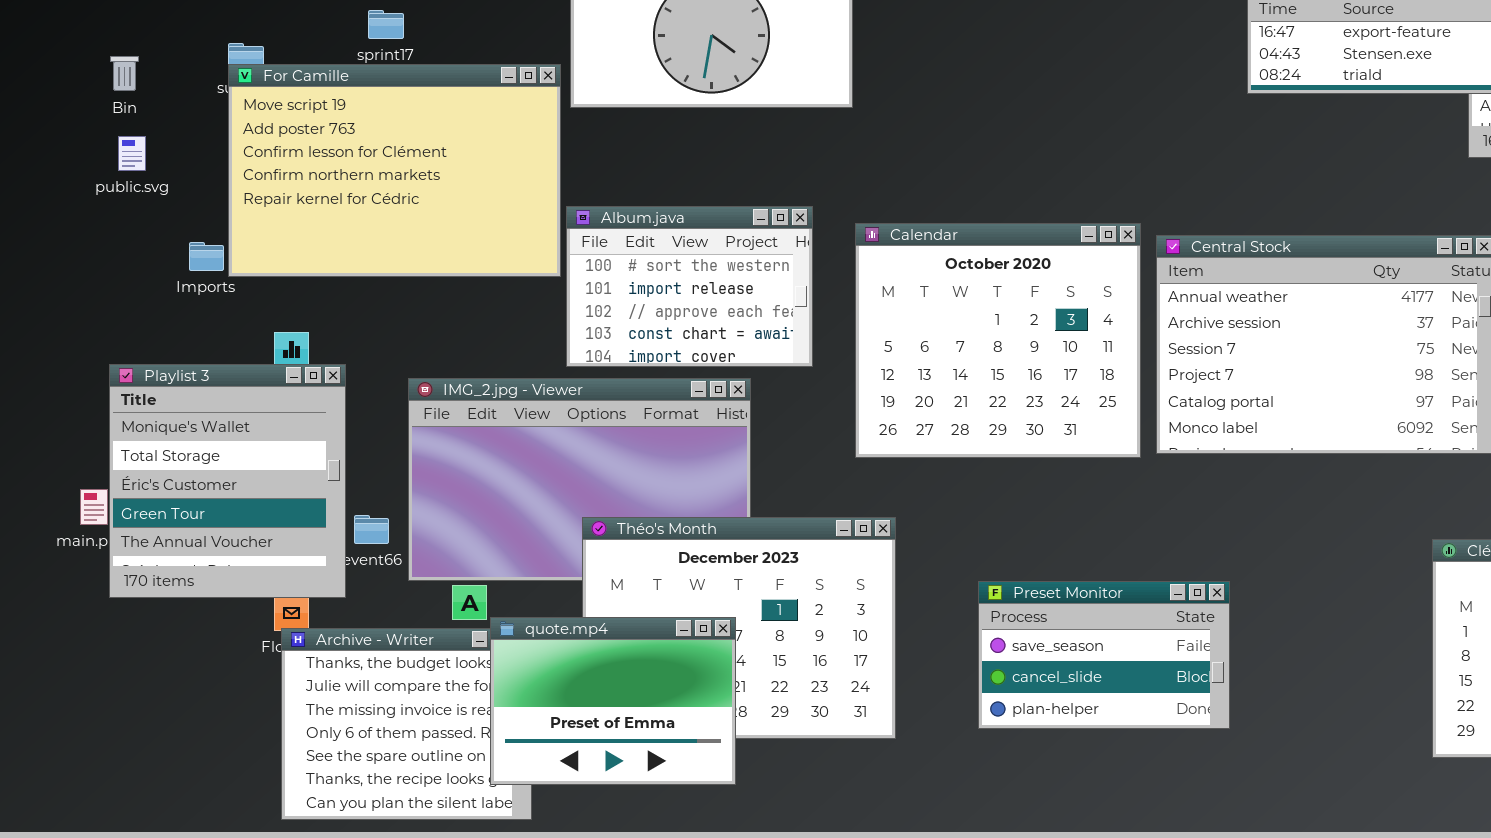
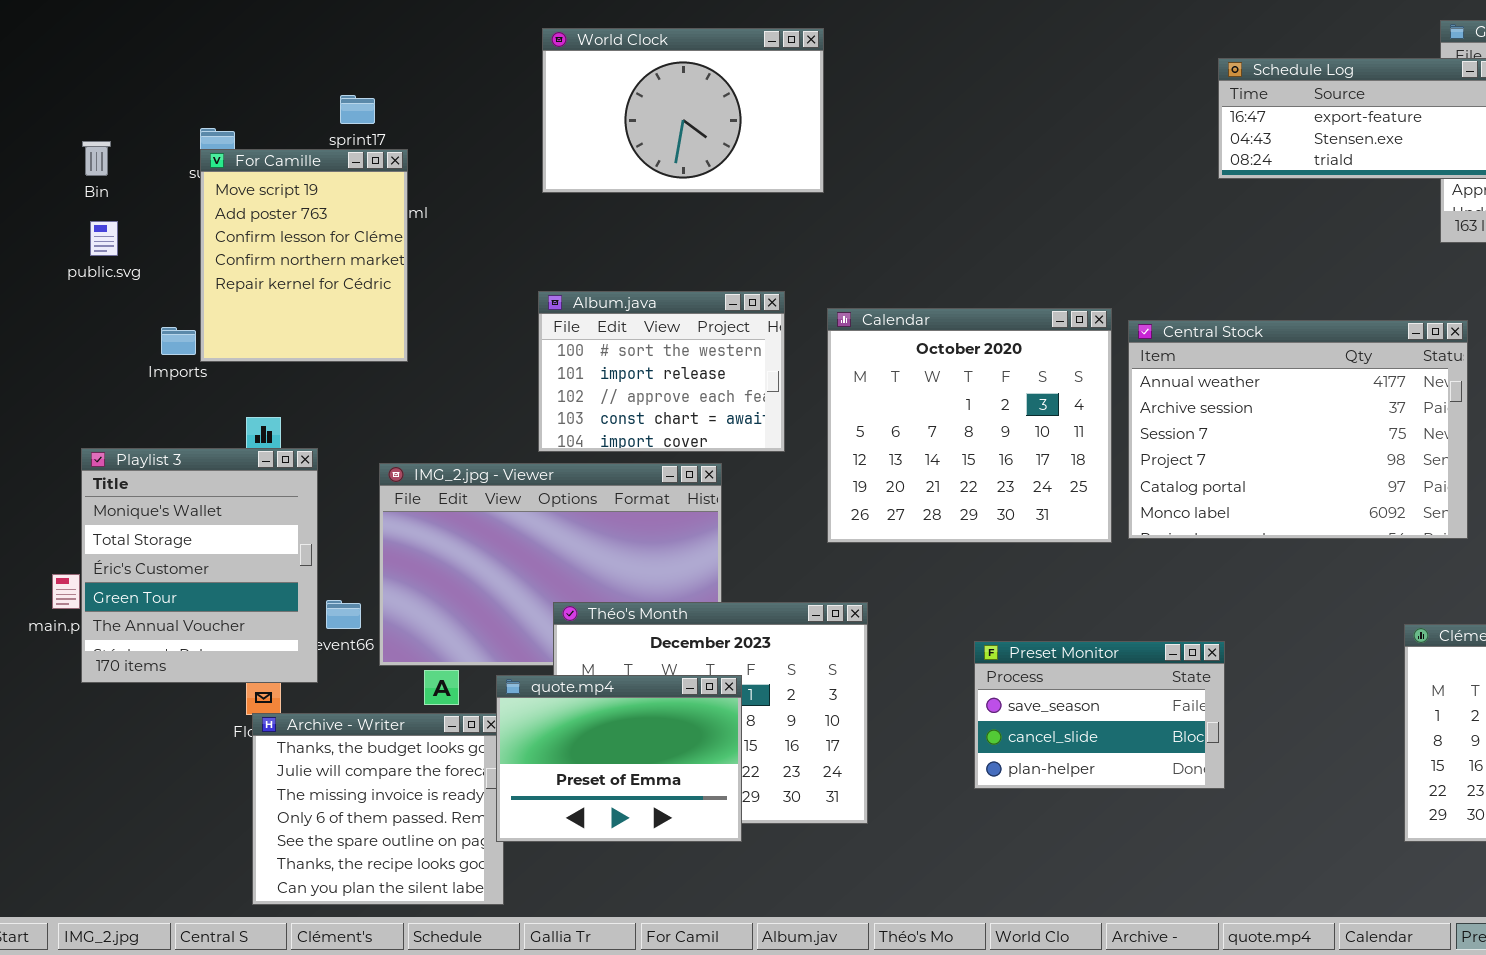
For Camille: [228,64,561,277] -> [200,149,408,362], resized
Preset Monitor: [978,581,1230,729] -> [974,641,1225,789], moved
quote.mp4: [490,617,736,785] -> [496,675,742,842], moved

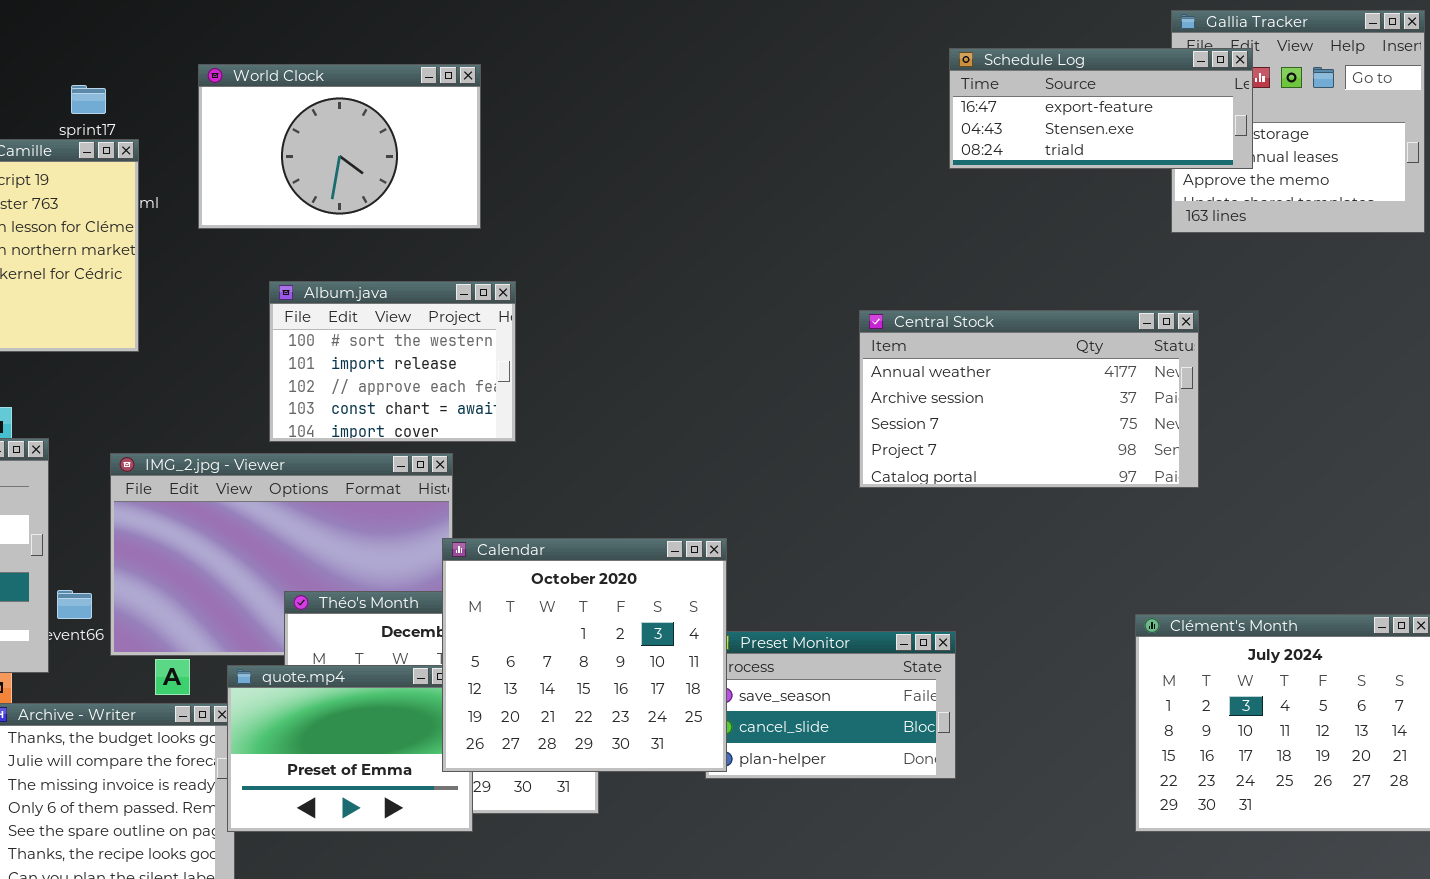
World Clock: [542,28,824,193] -> [198,64,481,229], moved
Calendar: [827,308,1112,543] -> [442,538,727,772], moved
Central Stock: [1128,320,1468,539] -> [859,310,1199,488], resized

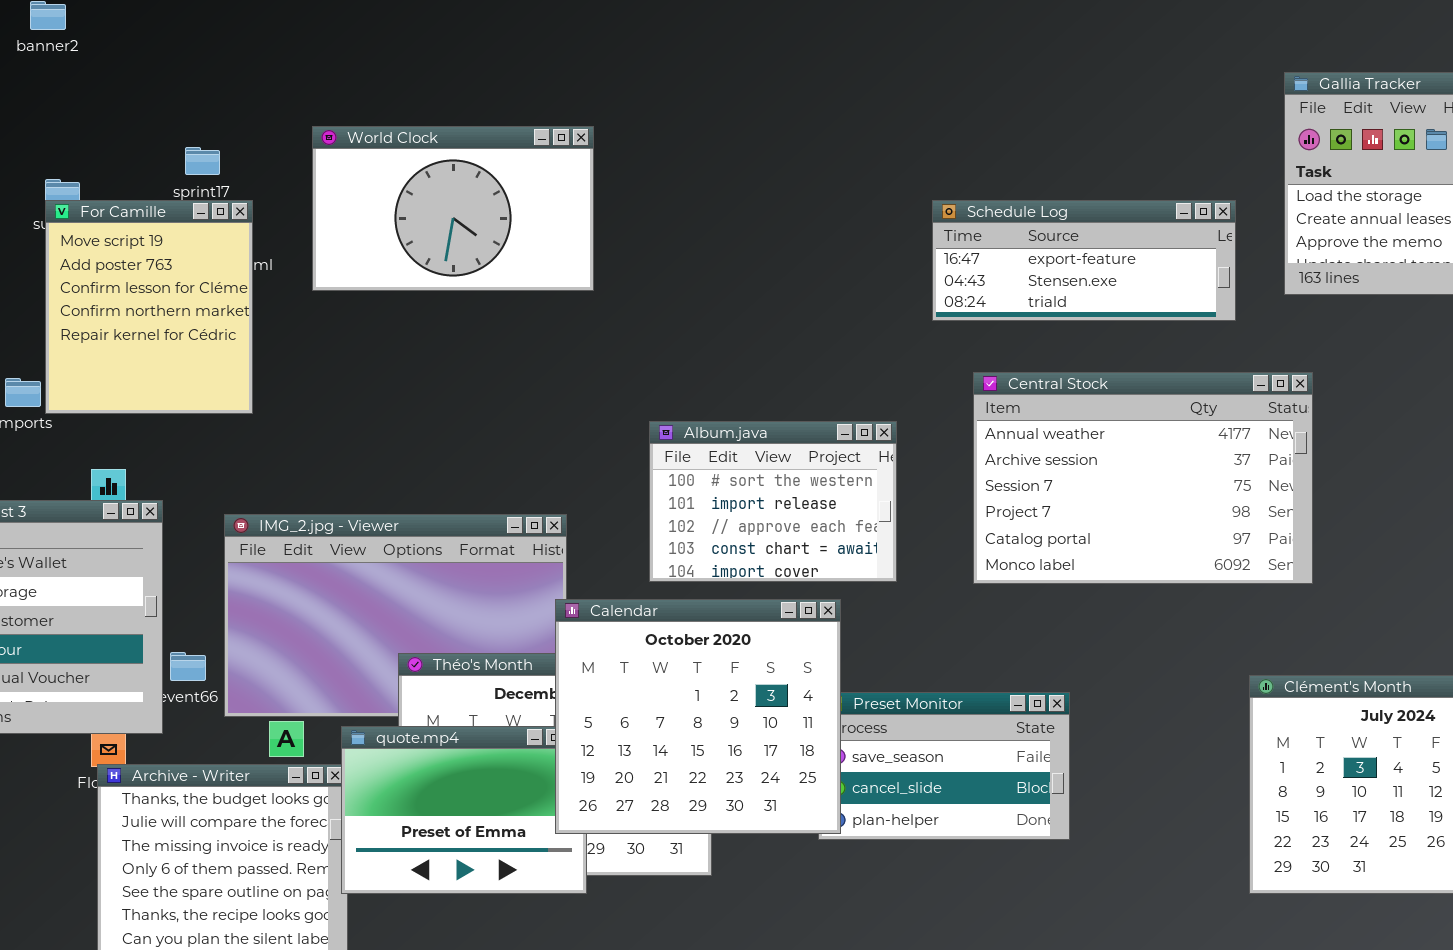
Schedule Log: [949,48,1253,169] -> [932,200,1236,321], moved
Album.java: [269,281,516,442] -> [649,421,897,582], moved
Central Stock: [859,310,1199,488] -> [973,372,1313,584], resized

